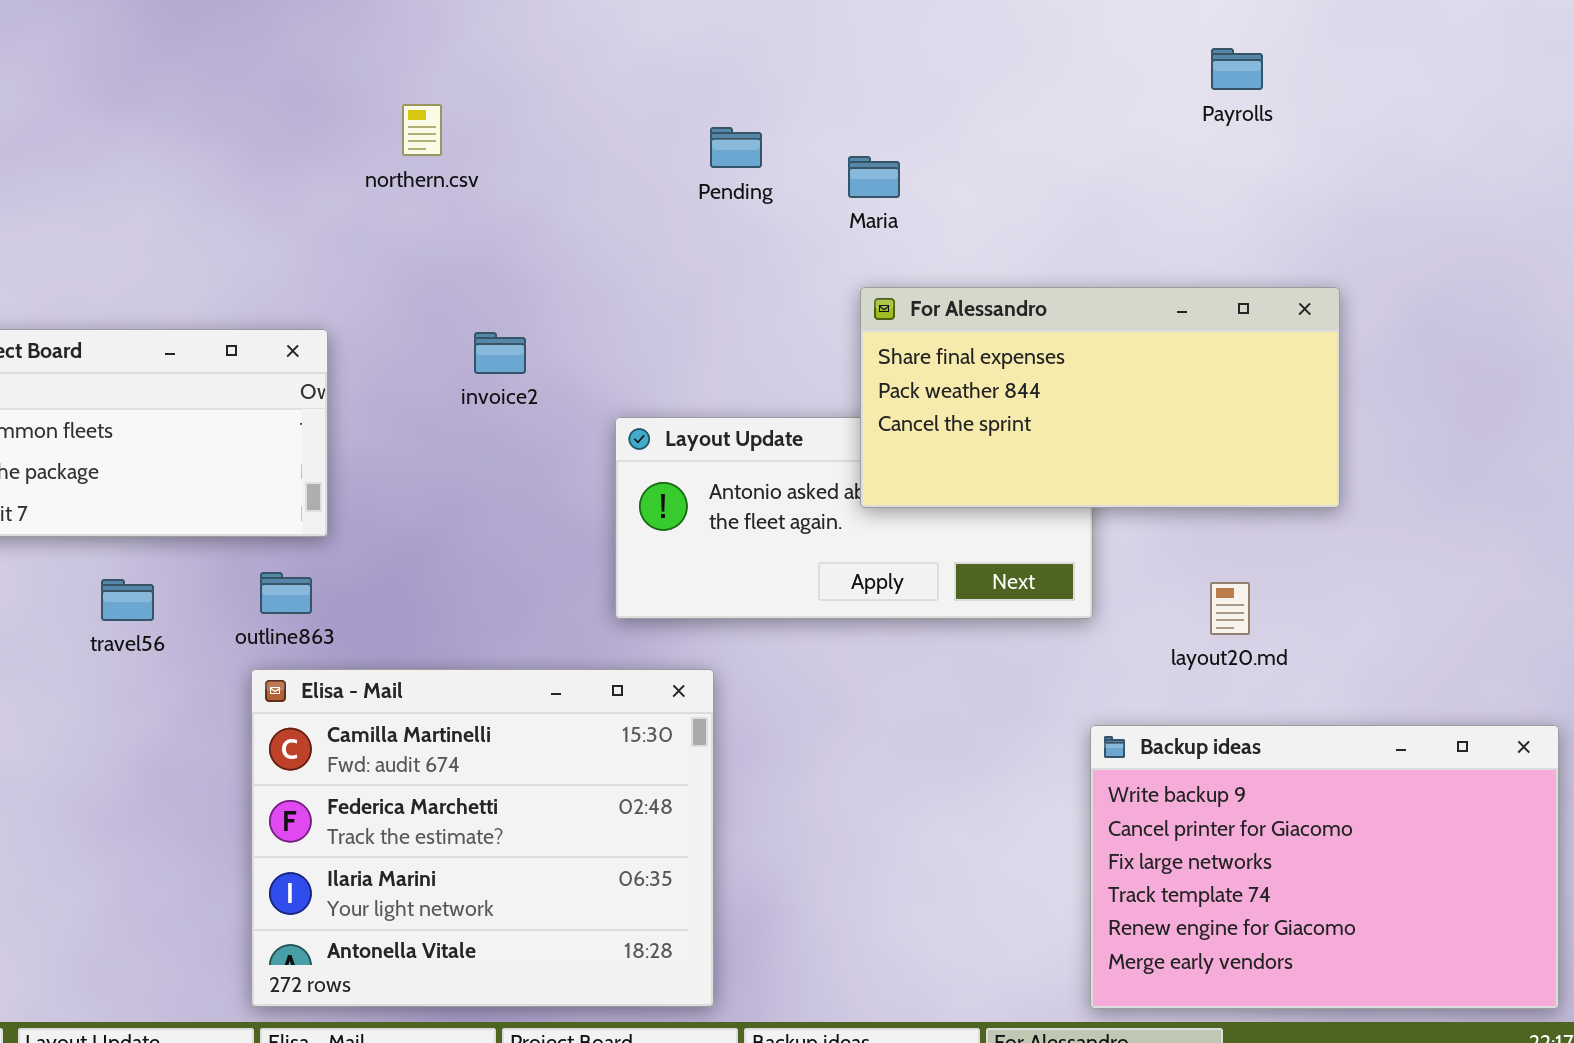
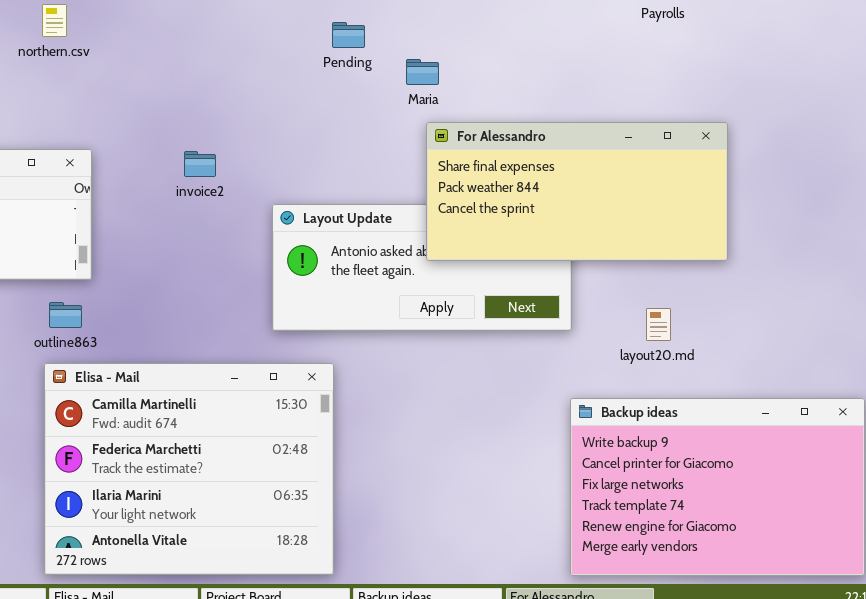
northern.csv: [402,104,442,156] -> [42,4,67,37], moved
Maria: [848,156,900,198] -> [406,59,439,85], moved

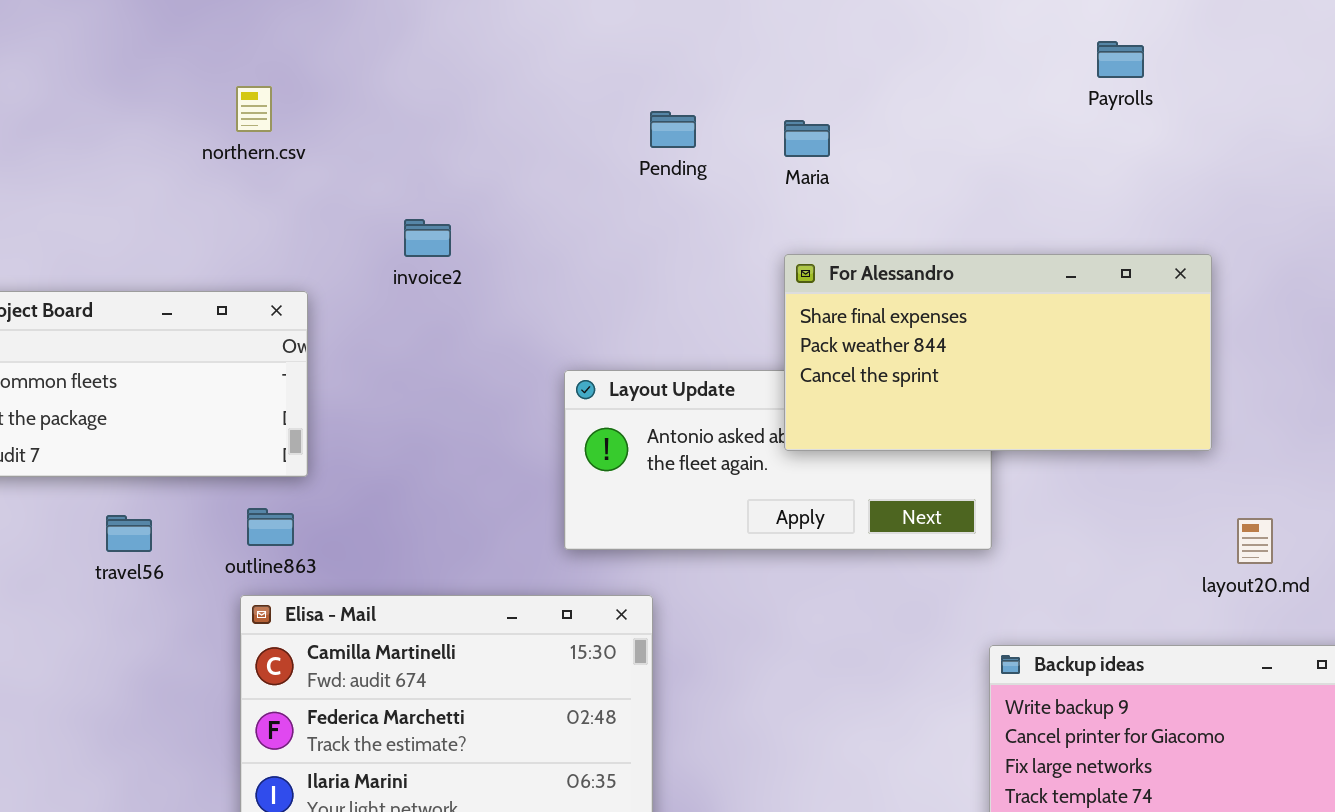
Maria: [406,59,439,85] -> [784,120,830,157], moved
invoice2: [184,151,216,177] -> [404,219,451,257], moved
layout20.md: [646,308,671,341] -> [1237,518,1273,564], moved

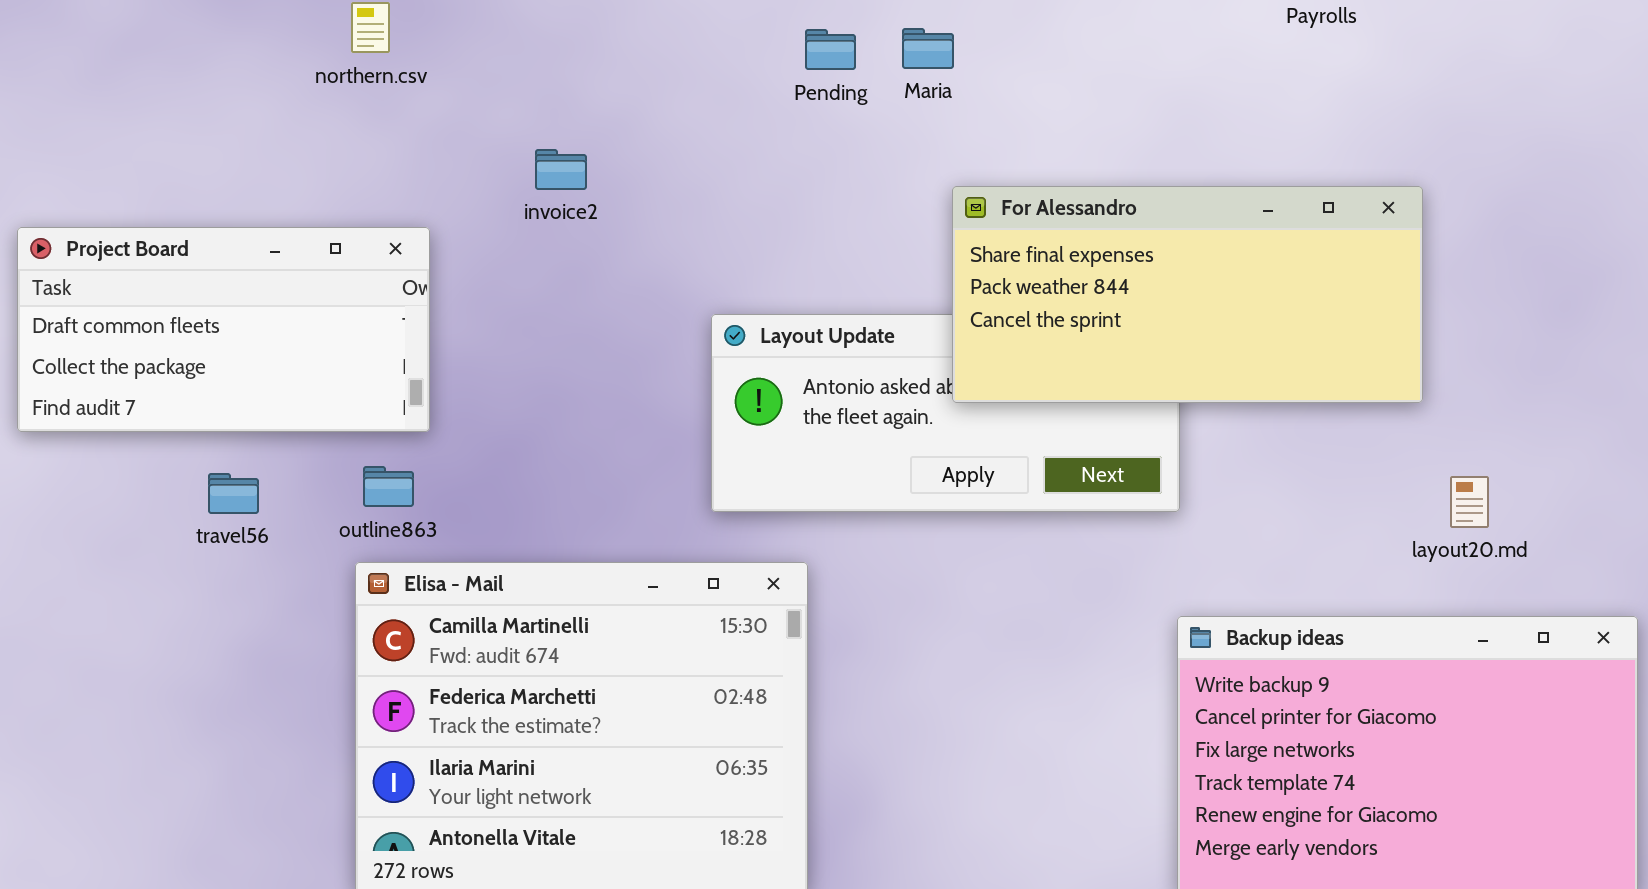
Maria: [784,120,830,157] -> [902,28,954,69], moved

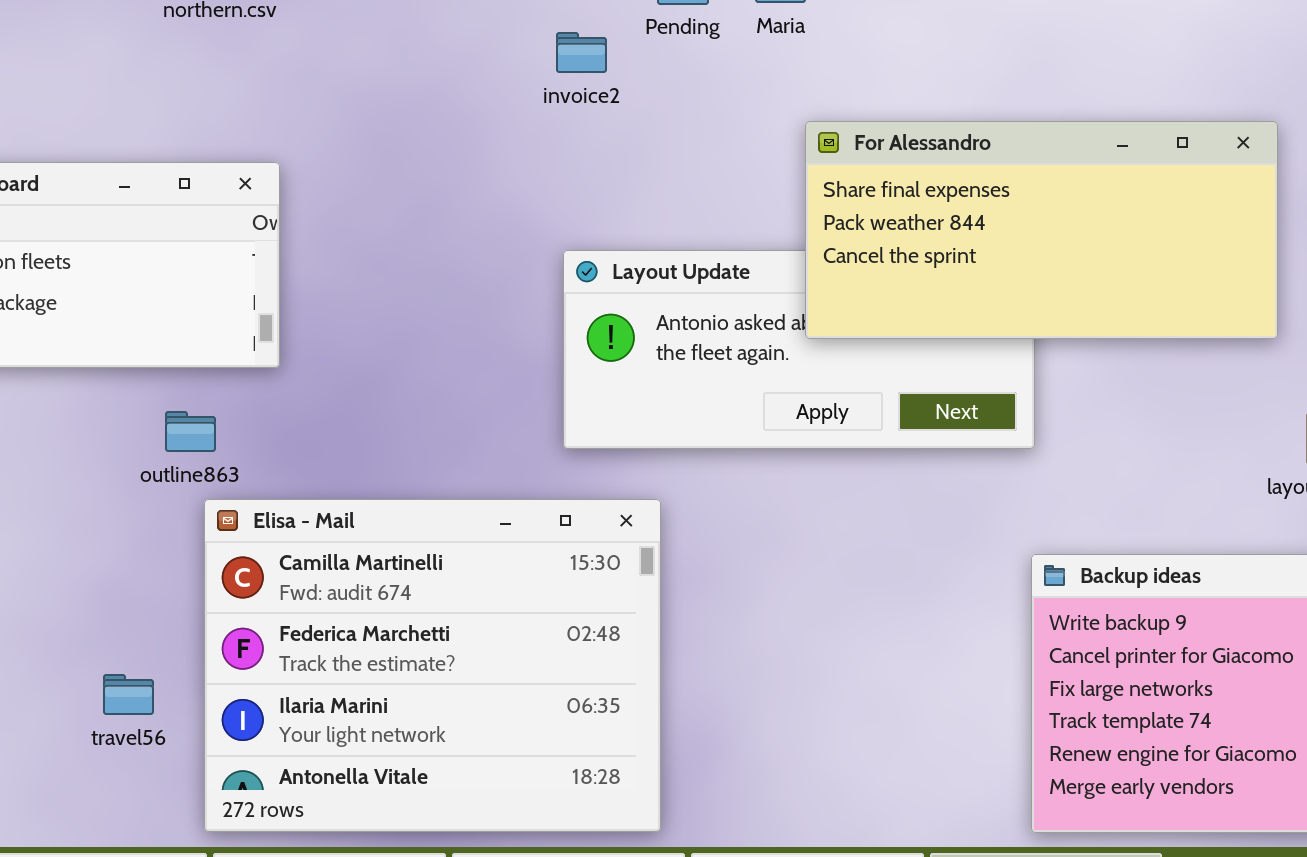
invoice2: [535,149,587,190] -> [556,32,607,73], moved
outline863: [363,466,414,507] -> [165,411,216,452], moved
travel56: [208,473,259,514] -> [103,674,154,715], moved

